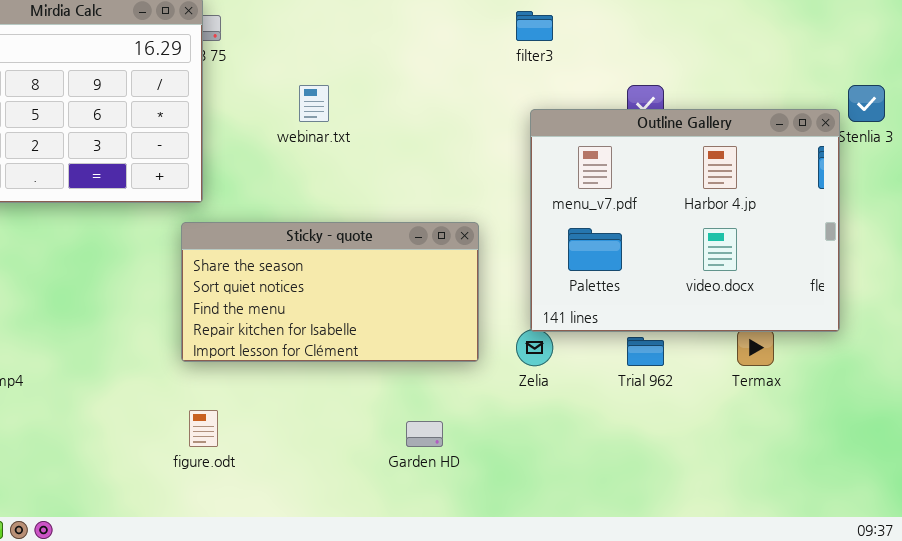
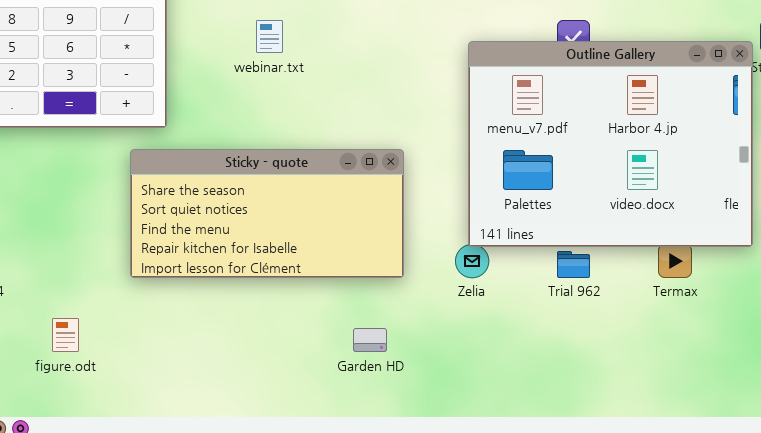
Sticky - quote: [181,222,479,362] -> [130,149,404,278], moved
figure.odt: [189,410,218,447] -> [52,318,79,352], moved

